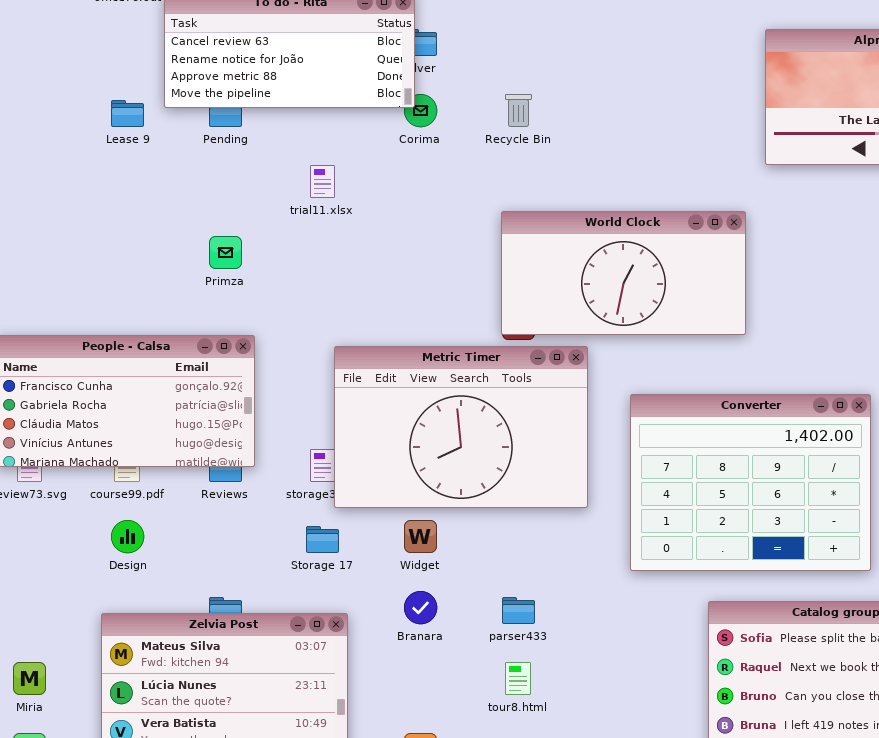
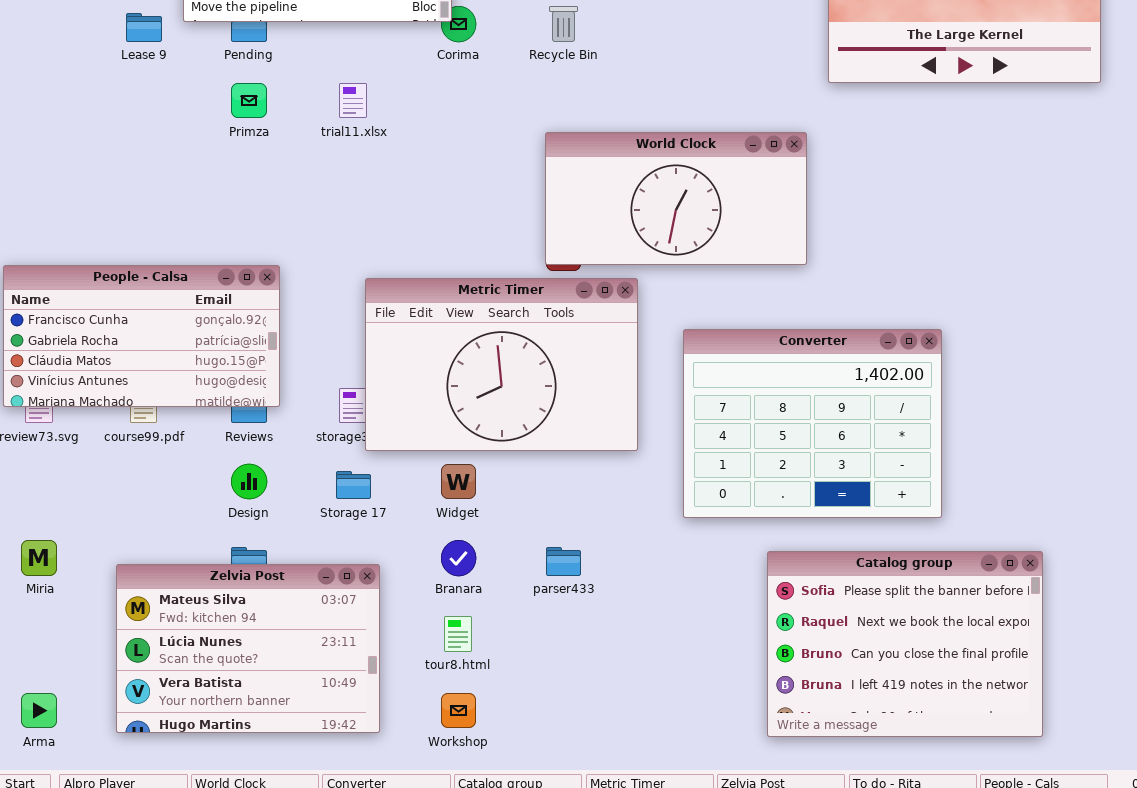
Primza: [209,236,242,269] -> [231,83,267,118], moved
Design: [111,520,144,553] -> [231,464,267,499], moved
Miria: [13,662,46,695] -> [21,540,57,576], moved
tour8.html: [505,662,531,695] -> [444,616,472,652], moved

